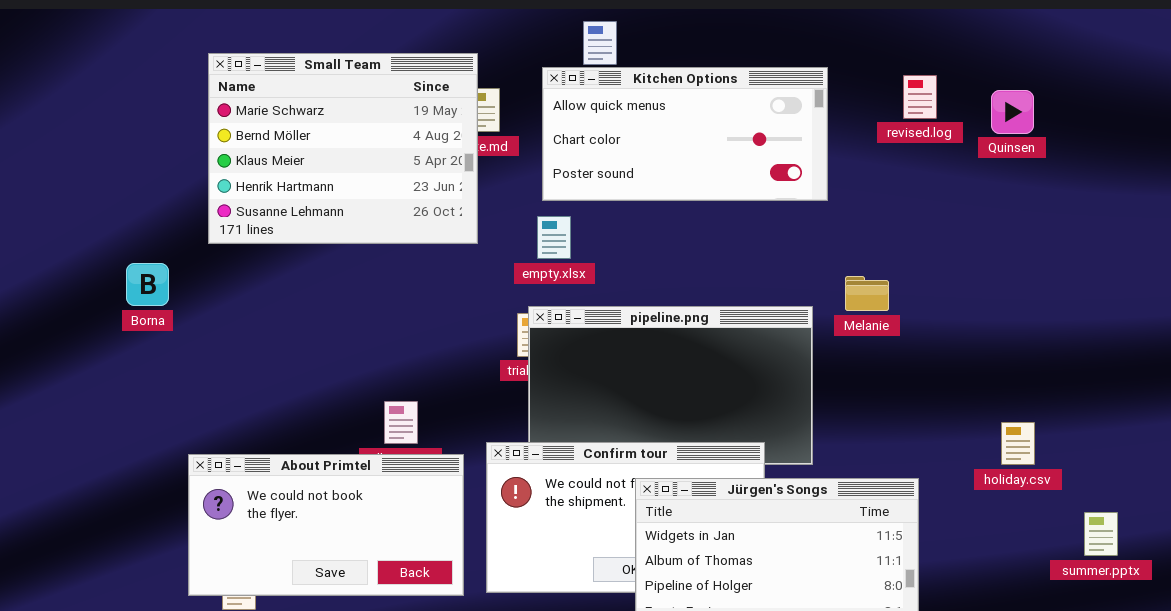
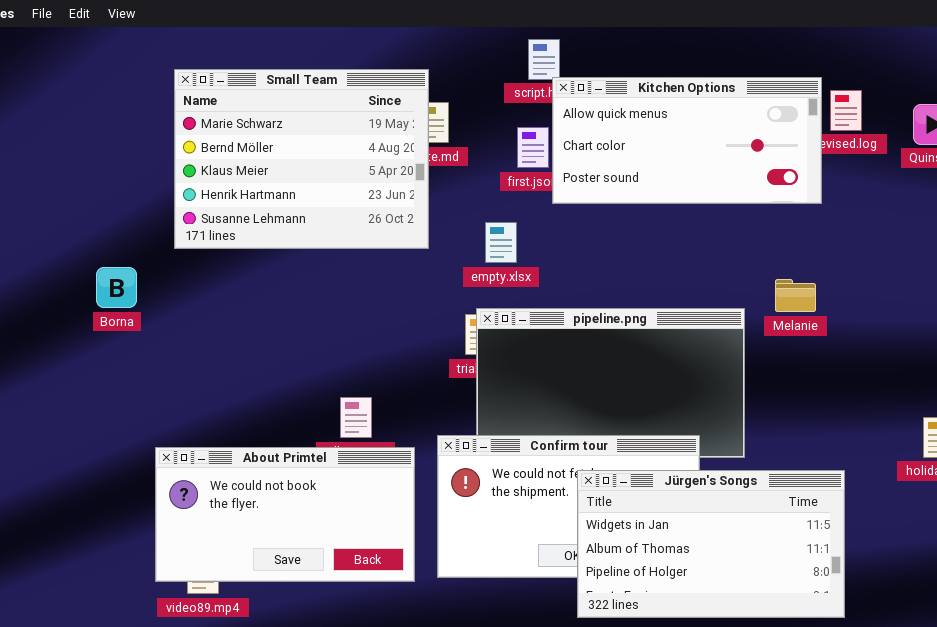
Kitchen Options: [542,67,828,201] -> [552,77,822,204], moved

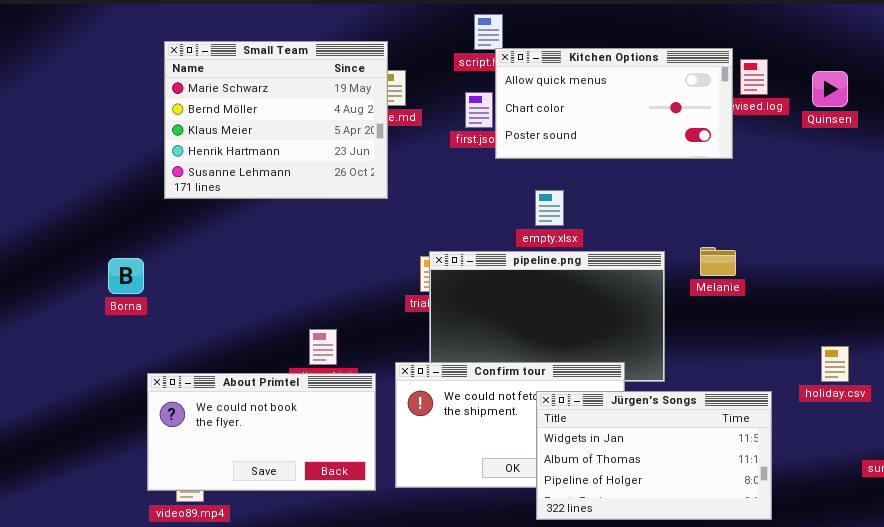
empty.xlsx: [485,222,517,263] -> [535,190,564,226], moved
Borna: [96,267,137,308] -> [108,258,144,294], moved
Melanie: [775,279,816,312] -> [700,247,736,276], moved
Jürgen's Songs: [577,470,845,618] -> [536,391,772,520], moved

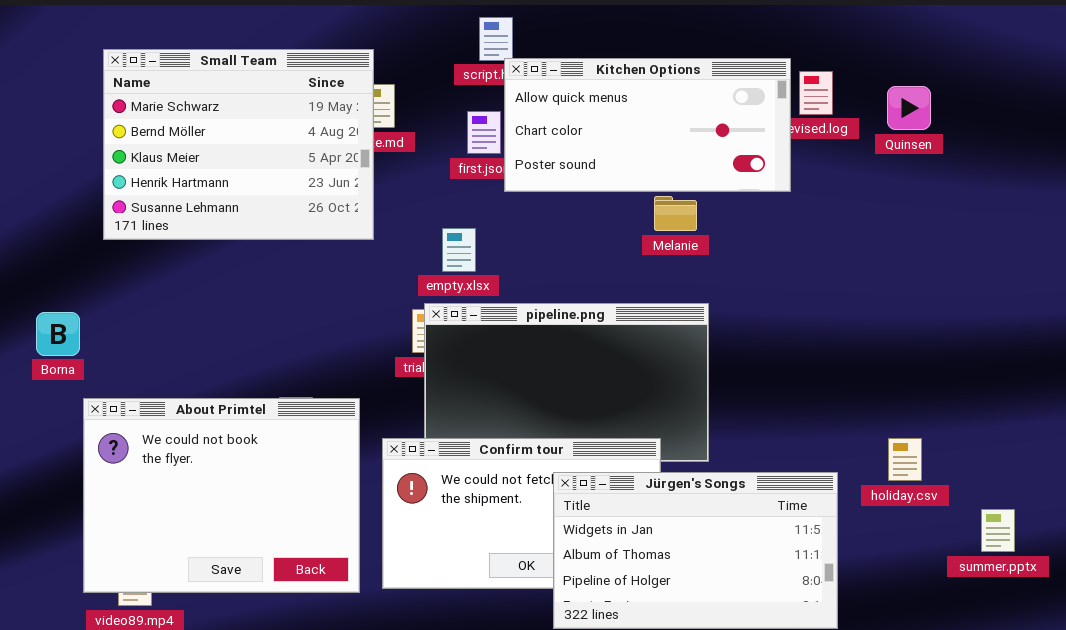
empty.xlsx: [535,190,564,226] -> [442,228,476,272], moved
Melanie: [700,247,736,276] -> [654,196,697,231], moved
holiday.csv: [821,346,849,382] -> [888,438,922,481], moved
About Primtel: [147,373,376,491] -> [83,398,360,593], resized

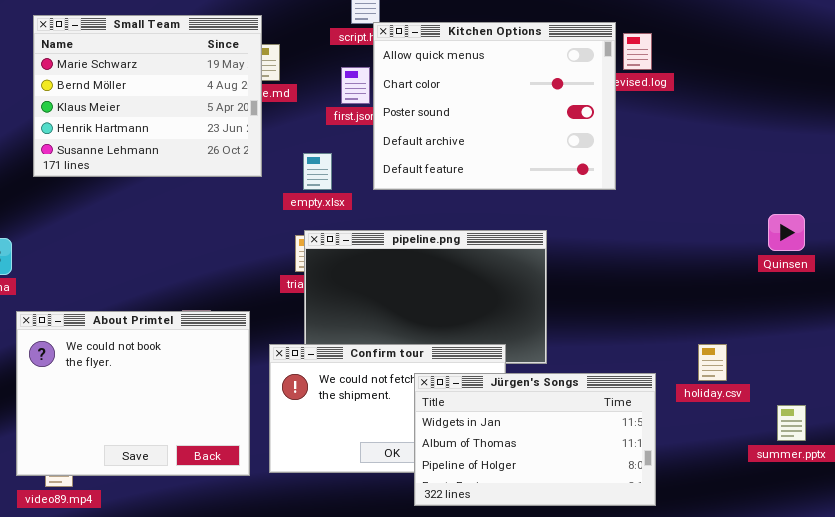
Kitchen Options: [504,58,791,192] -> [373,22,616,190], resized
Quinsen: [887,86,931,130] -> [768,214,805,251], moved
empty.xlsx: [442,228,476,272] -> [303,153,332,190], moved

